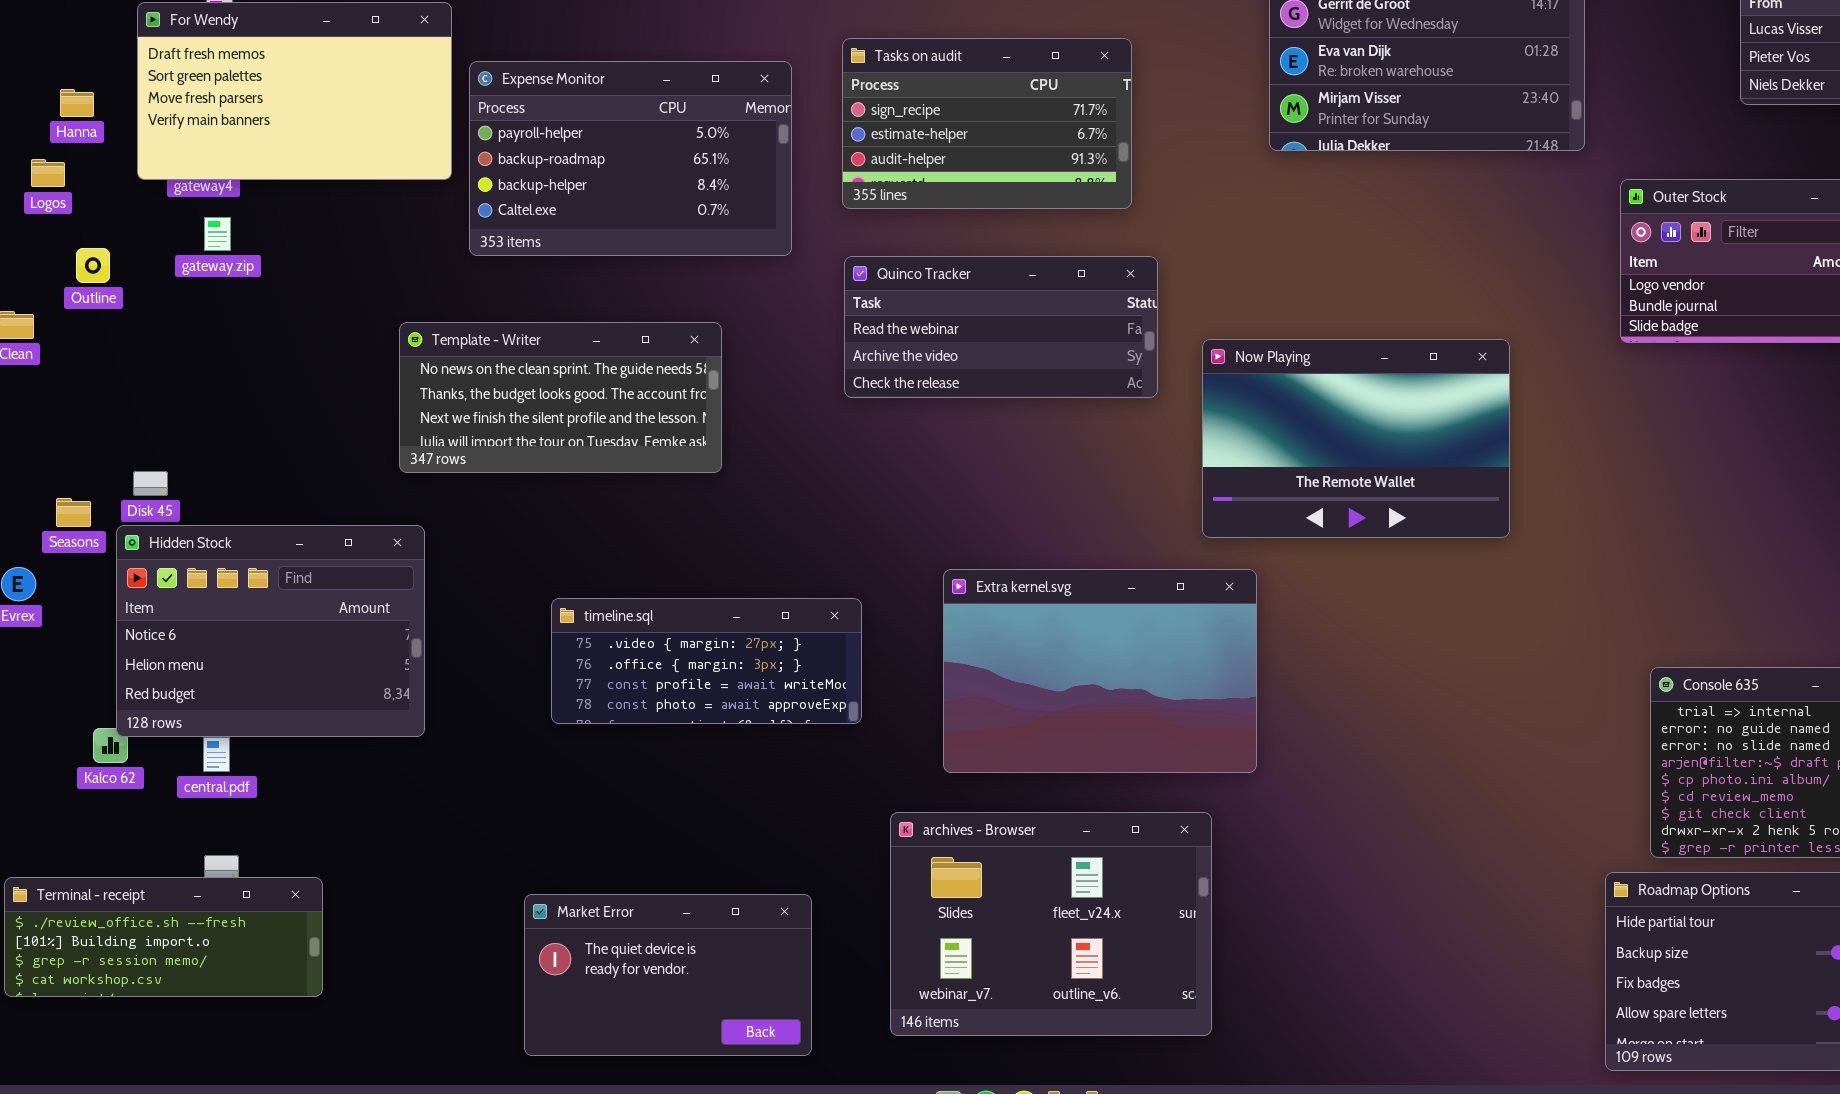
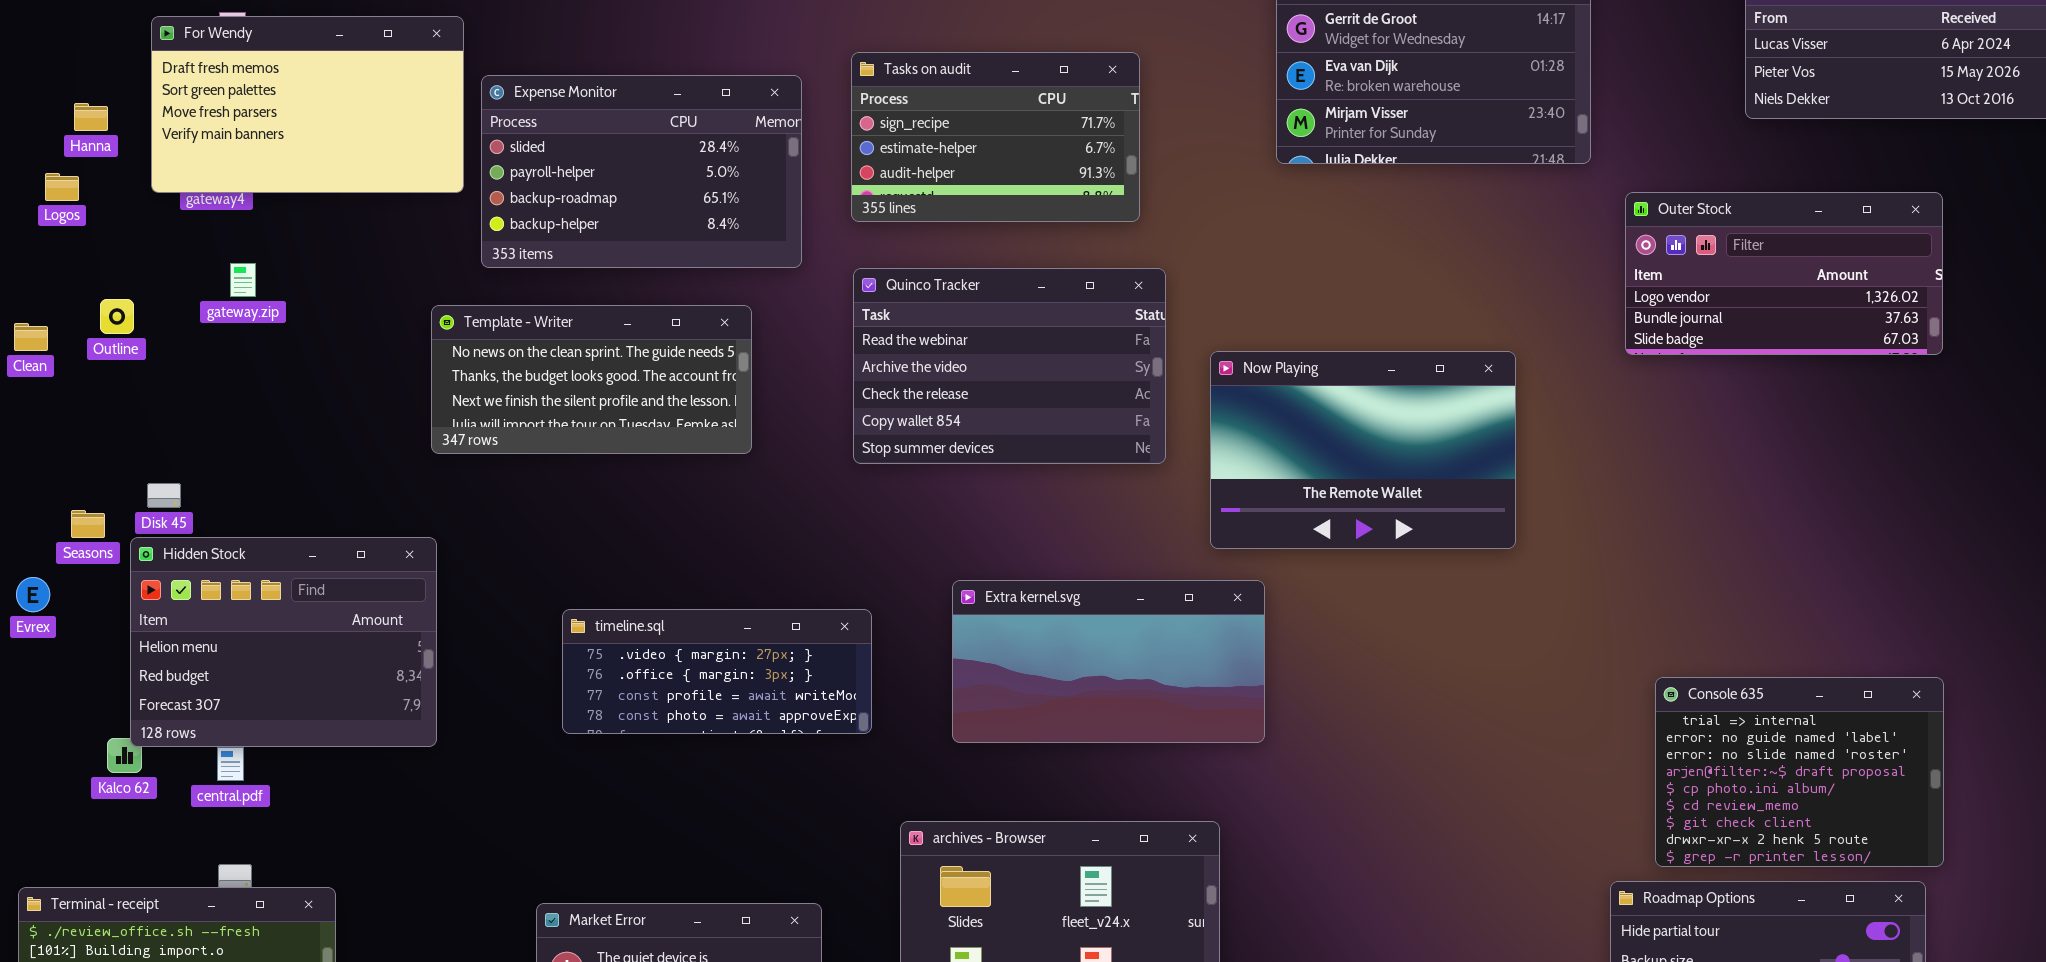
Expense Monitor: [469,61,792,256] -> [481,75,802,268], scrolled up 1 row
gateway.zip: [204,217,231,251] -> [230,263,256,297], moved
Outline: [76,248,110,283] -> [100,299,134,334], moved
Quinco Tracker: [844,256,1158,398] -> [853,268,1166,464], resized
Template - Writer: [399,322,722,473] -> [431,305,752,454], moved
Hidden Stock: [116,525,425,737] -> [130,537,437,747], scrolled down 1 row
Extra kernel.svg: [943,569,1257,773] -> [952,580,1265,743], resized

